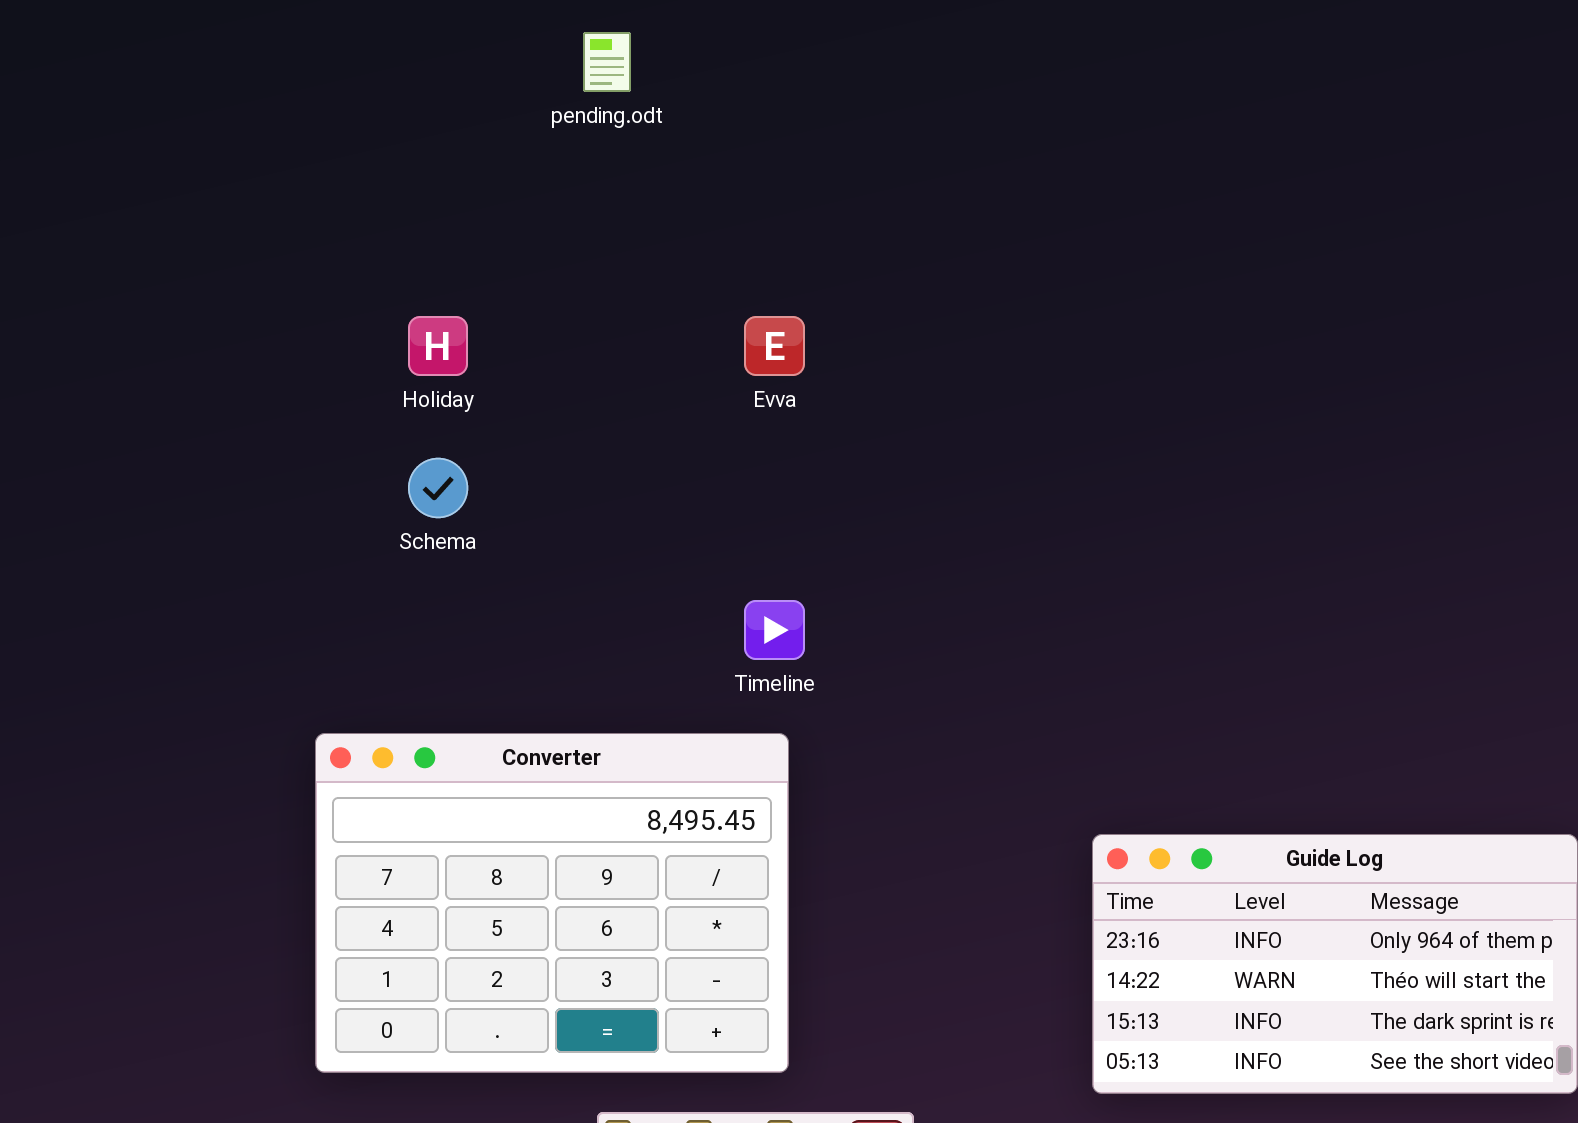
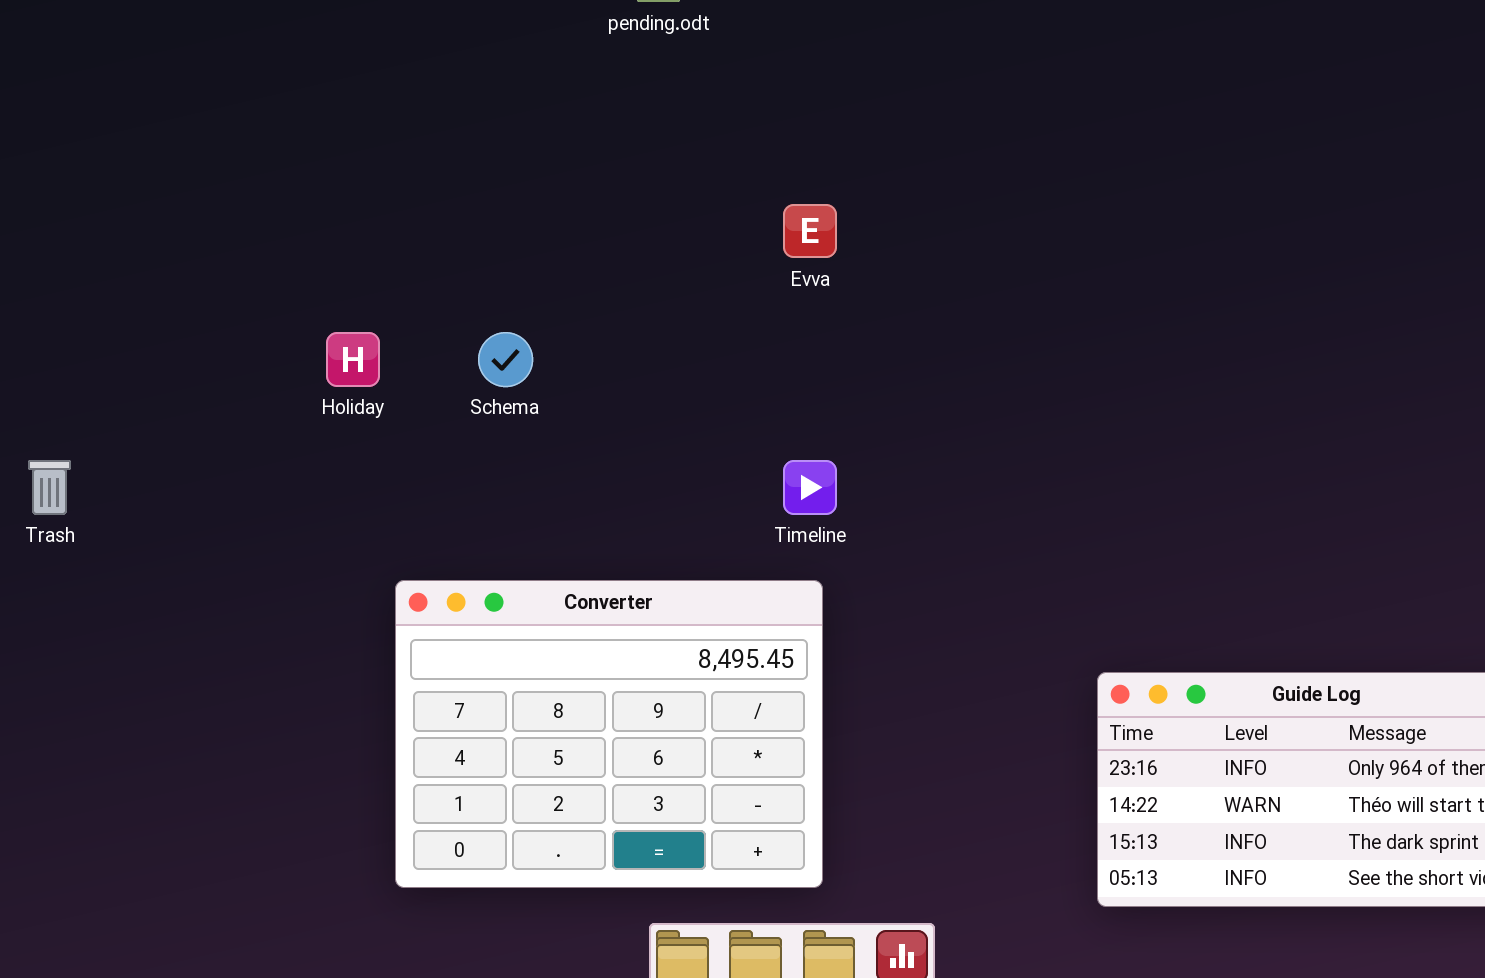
Holiday: [408,316,468,376] -> [326,332,380,387], moved

